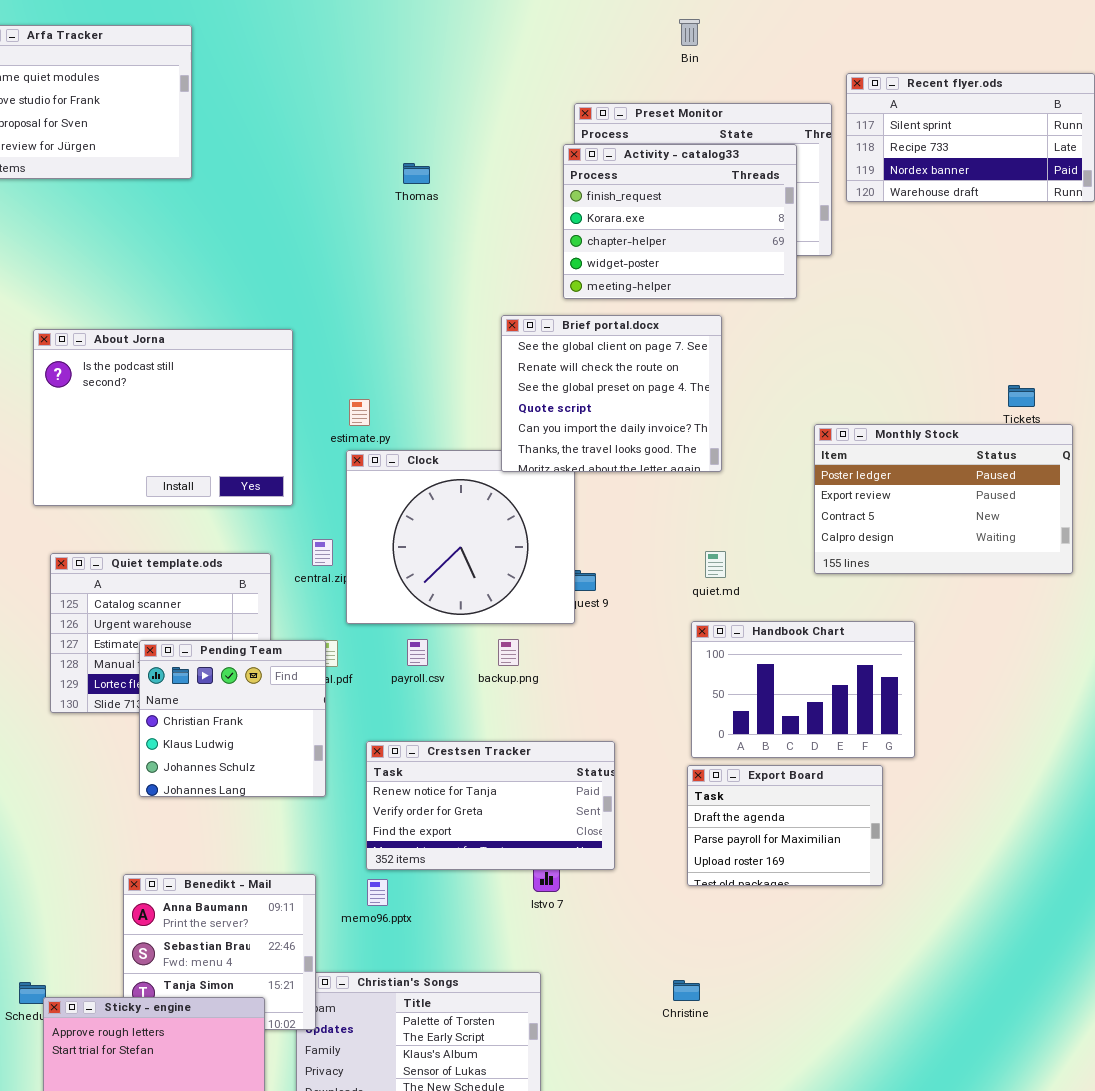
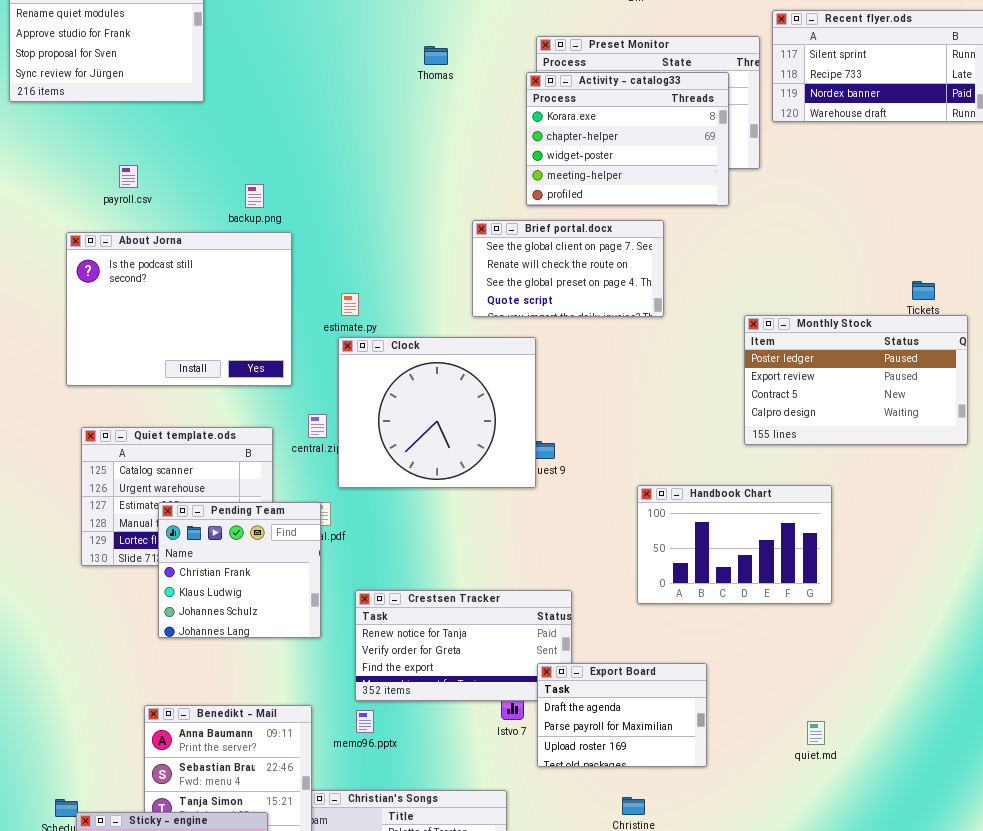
Activity - catalog33: [563,144,797,299] -> [526,72,729,206], scrolled down 1 row
Thomas: [403,163,430,184] -> [424,46,448,65], moved
Brief portal.docx: [501,315,722,472] -> [472,220,664,317], resized
quiet.md: [705,551,726,578] -> [807,721,825,745], moved
payroll.csv: [407,639,428,666] -> [119,165,138,188], moved
backup.png: [498,639,519,666] -> [245,184,264,208], moved
Export Board: [687,765,883,886] -> [537,663,707,767], moved

